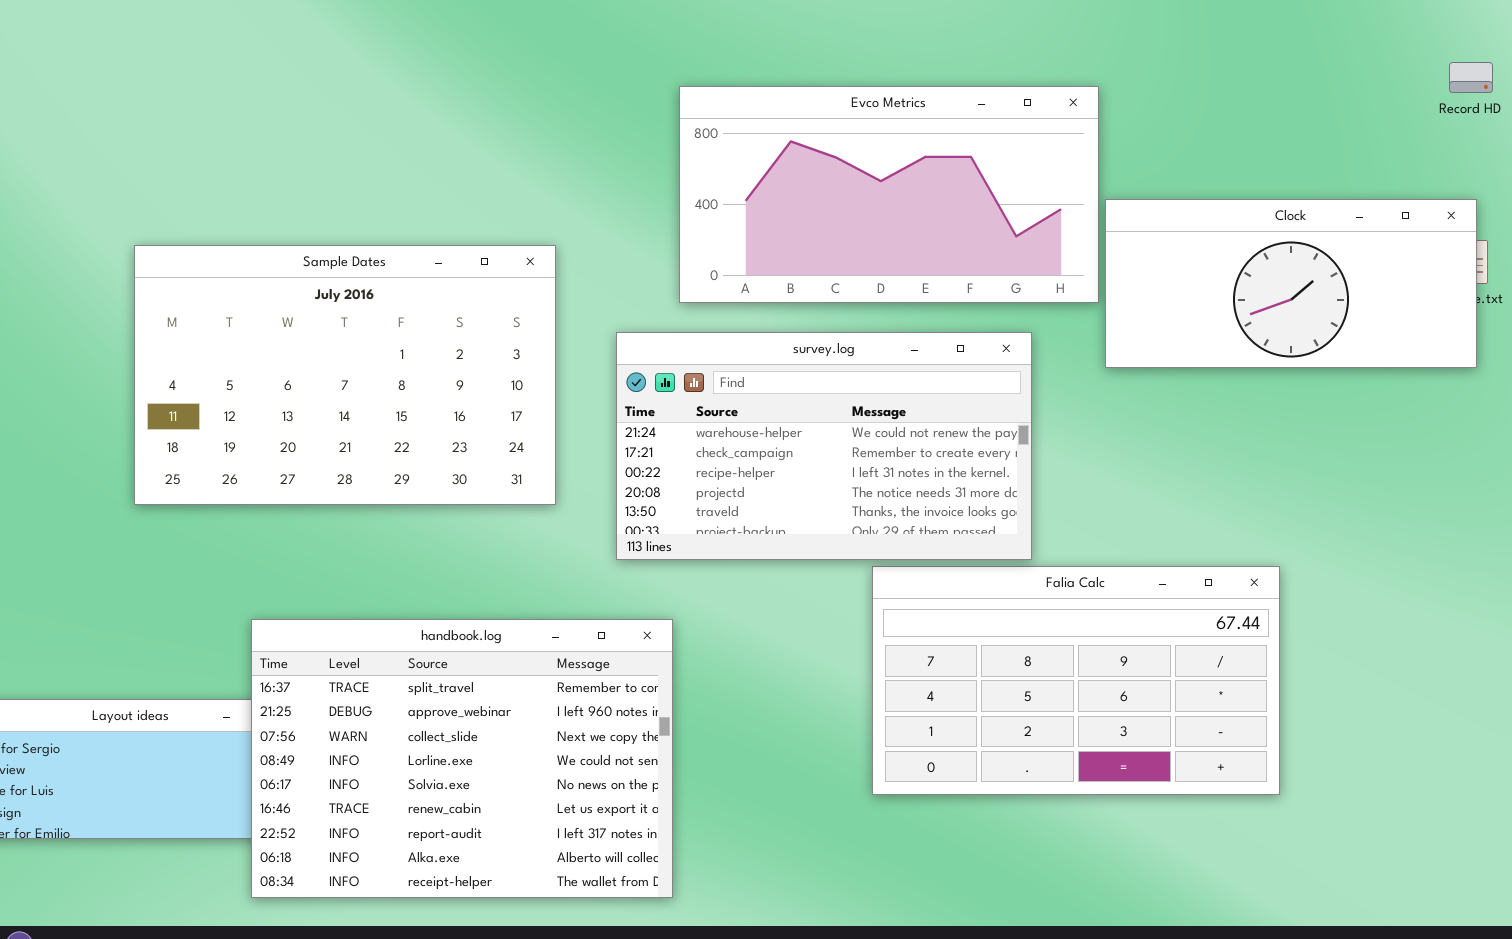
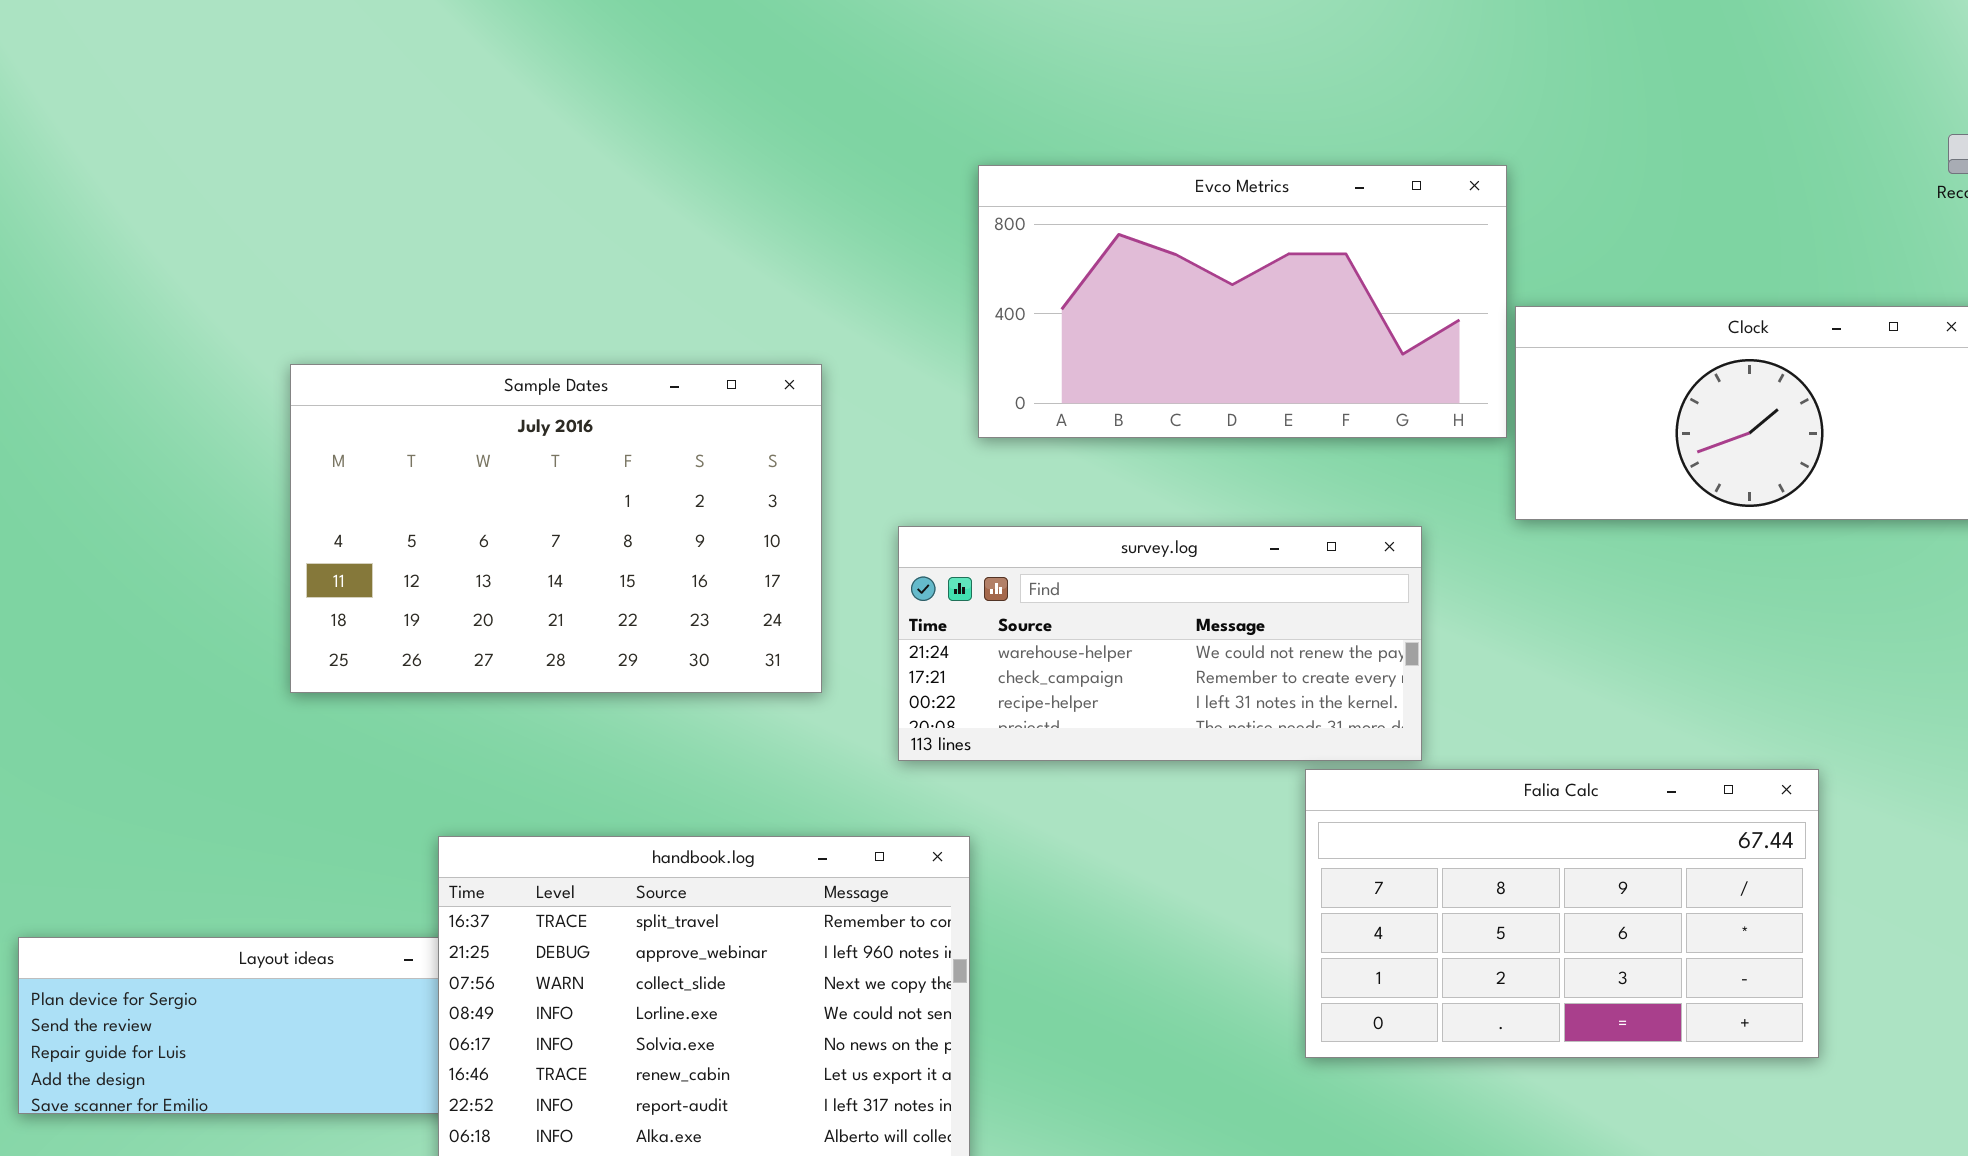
survey.log: [616,332,1032,560] -> [898,526,1422,761], resized
Falia Calc: [872,566,1280,795] -> [1305,769,1819,1058], moved

